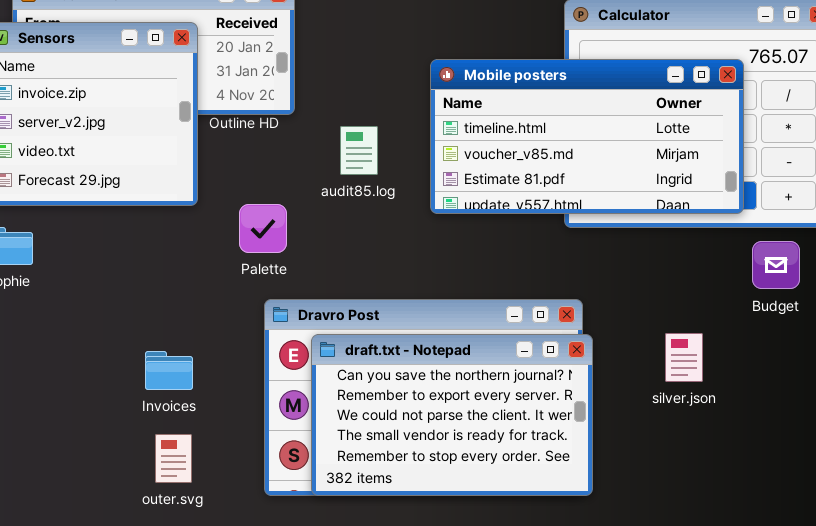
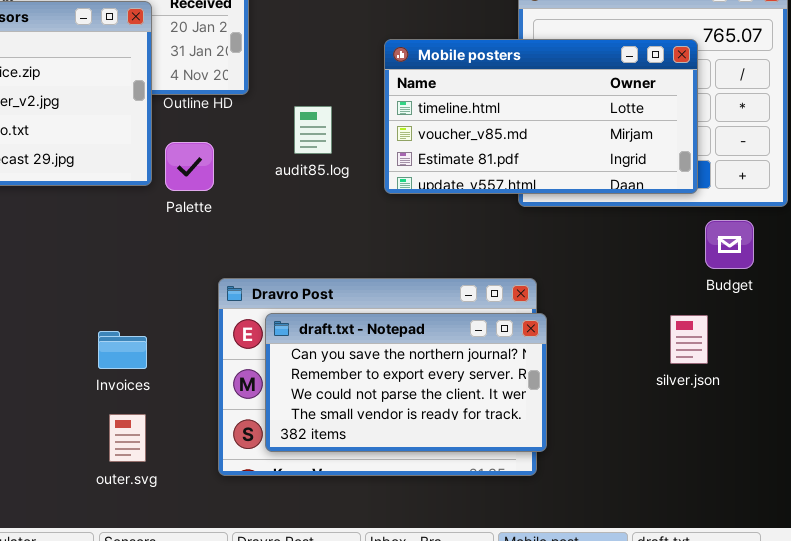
Palette: [239,204,287,253] -> [165,142,214,191], moved
silver.json: [665,333,703,382] -> [670,315,708,364], moved
draft.txt - Notepad: [311,334,593,496] -> [265,313,547,452], resized

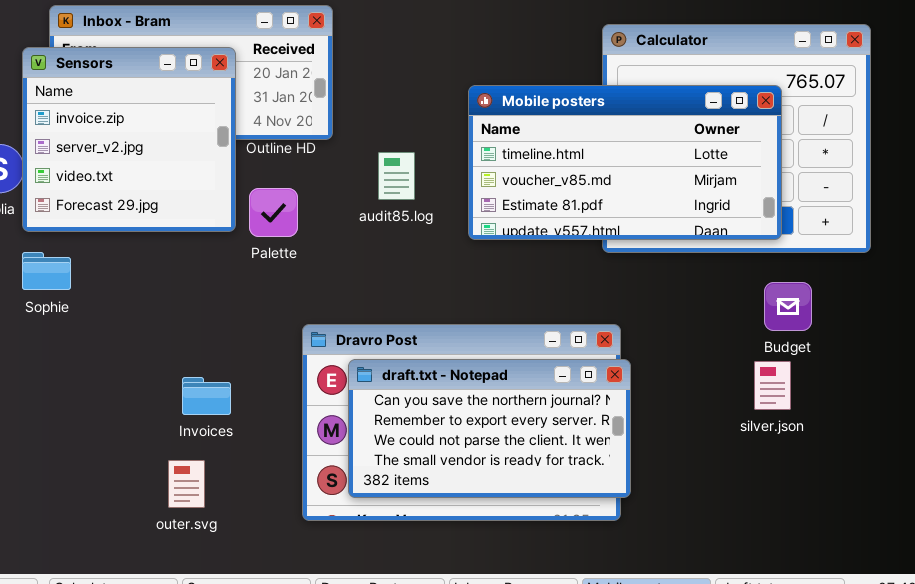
Budget: [705,220,754,269] -> [764,282,812,331], moved
outer.svg: [109,414,146,462] -> [168,460,205,508], moved

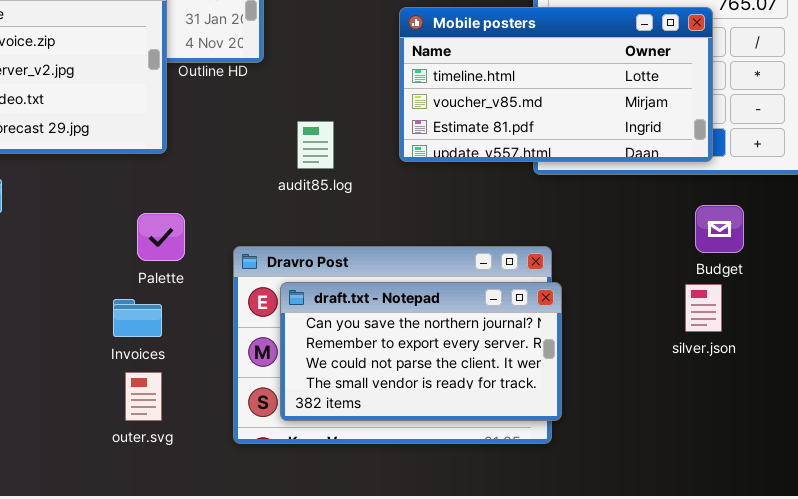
audit85.log: [378,152,415,200] -> [297,121,334,169], moved
Palette: [249,188,298,237] -> [137,213,185,261], moved
outer.svg: [168,460,205,508] -> [125,372,162,421], moved

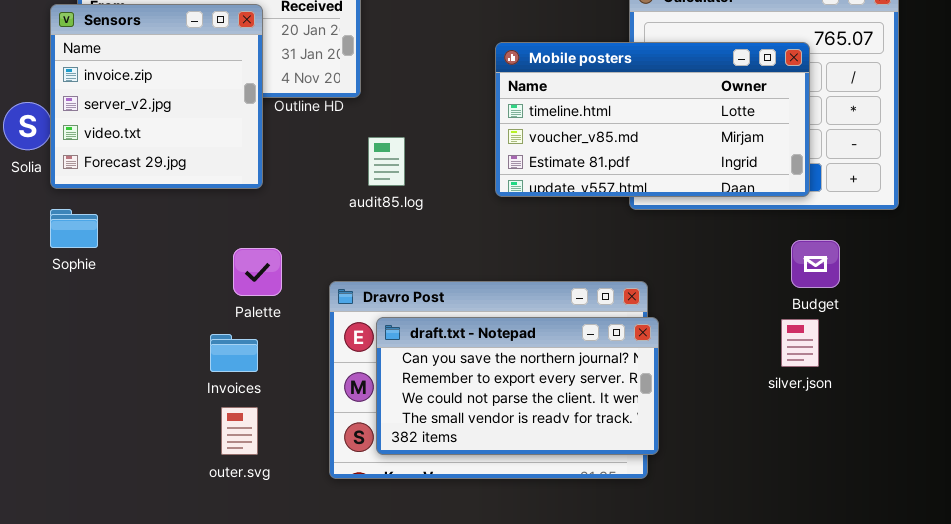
audit85.log: [297,121,334,169] -> [368,137,405,186], moved

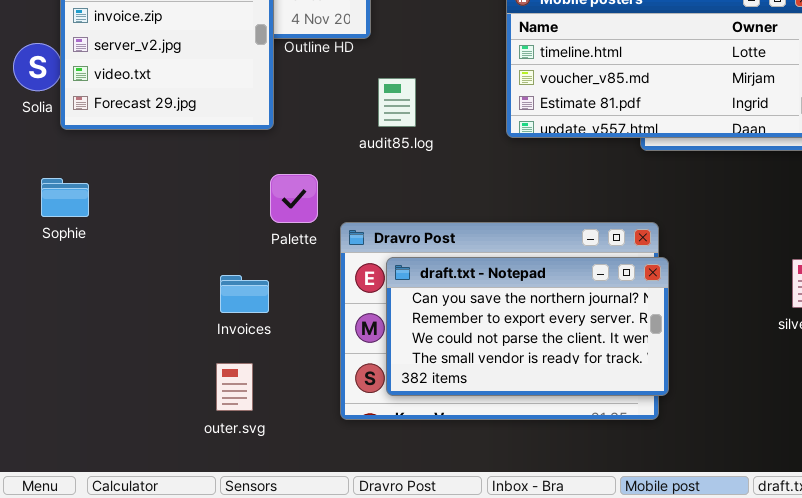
Sophie: [50,209,98,248] -> [41,178,89,217], moved
Palette: [233,248,282,296] -> [270,174,318,223], moved
outer.svg: [221,407,258,455] -> [216,363,253,411], moved

